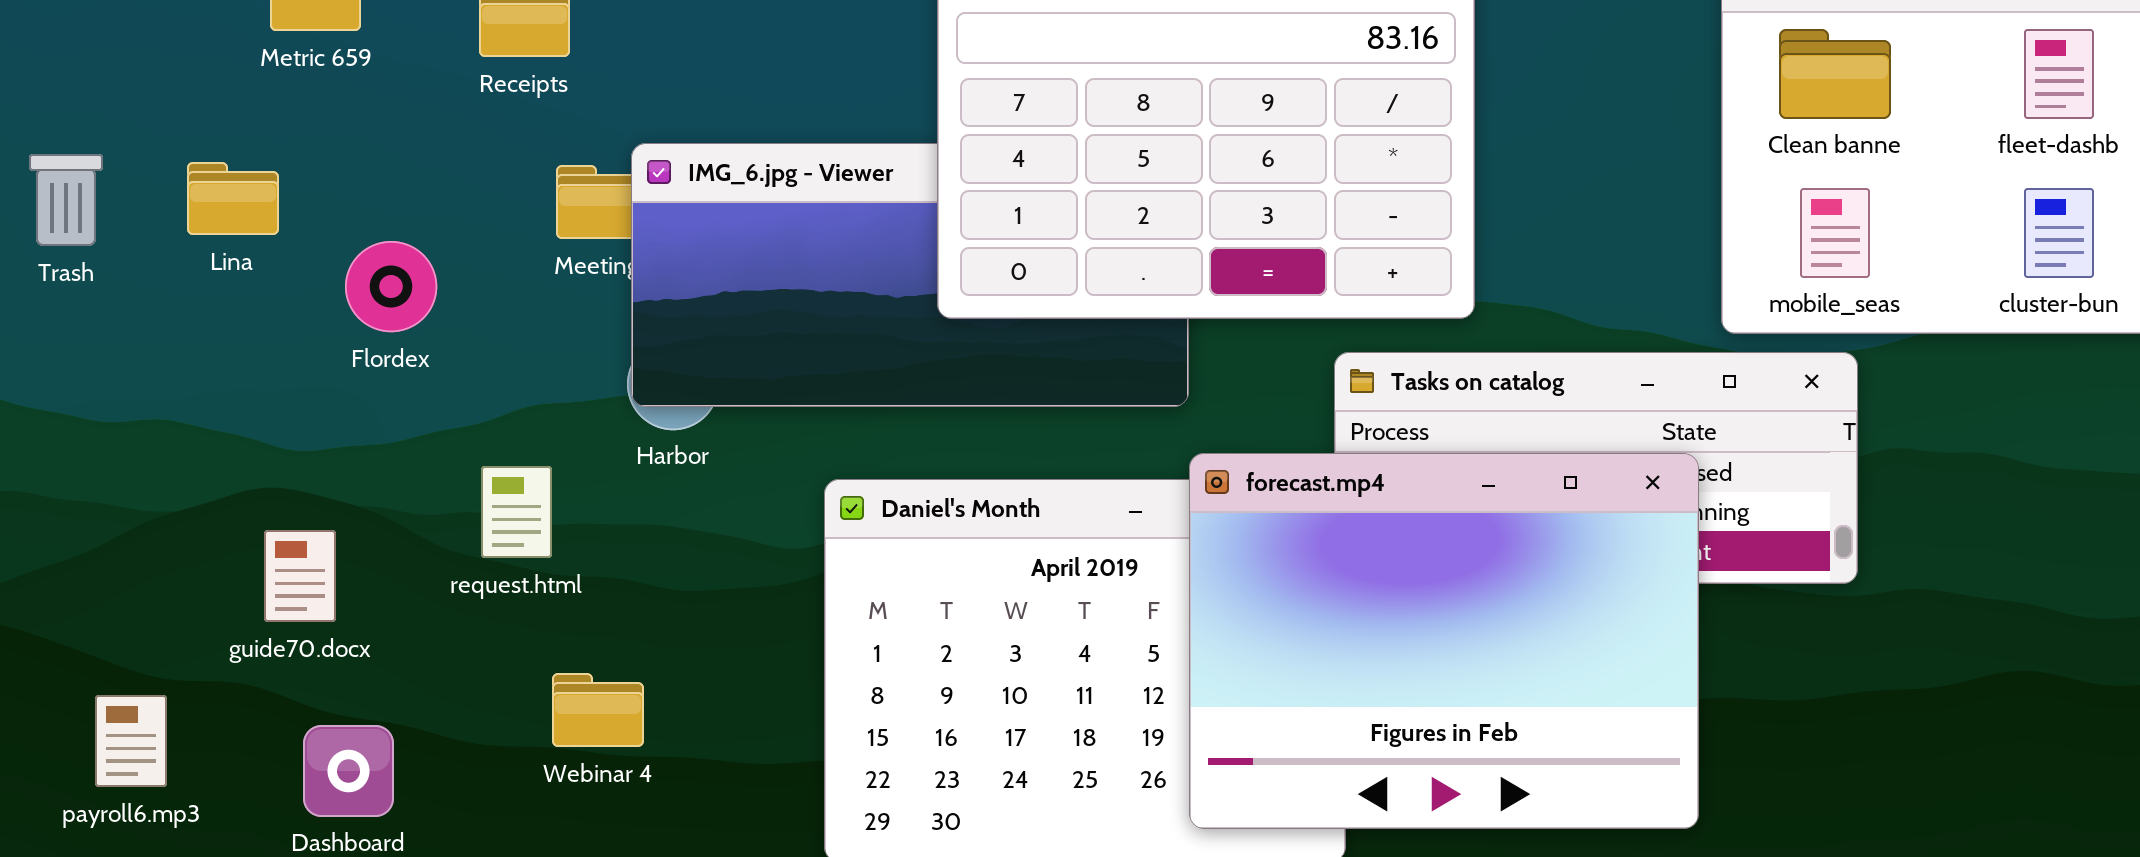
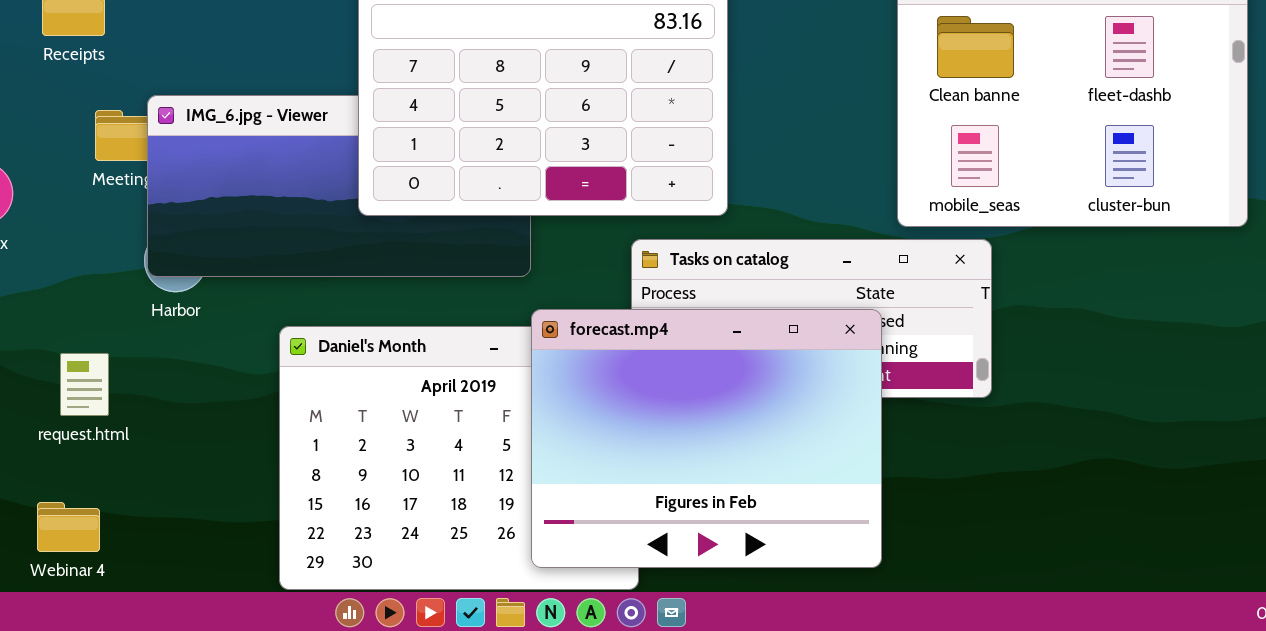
request.html: [481,466,552,558] -> [60,353,109,416], moved
Webinar 4: [552,673,644,747] -> [37,502,100,552], moved

